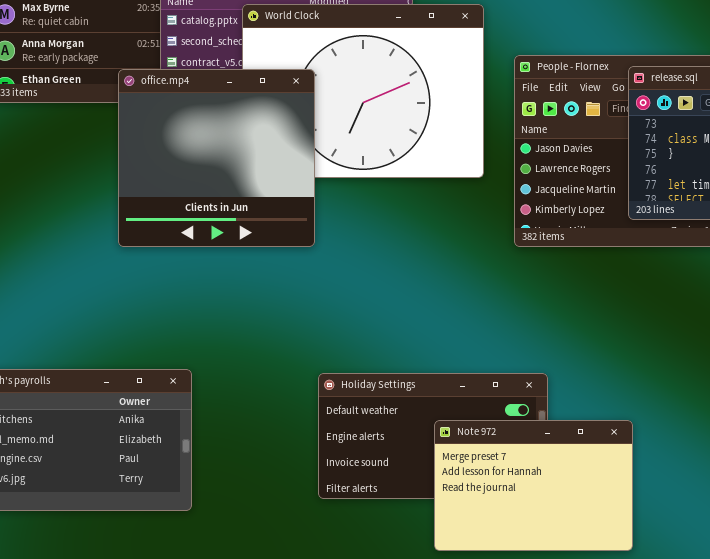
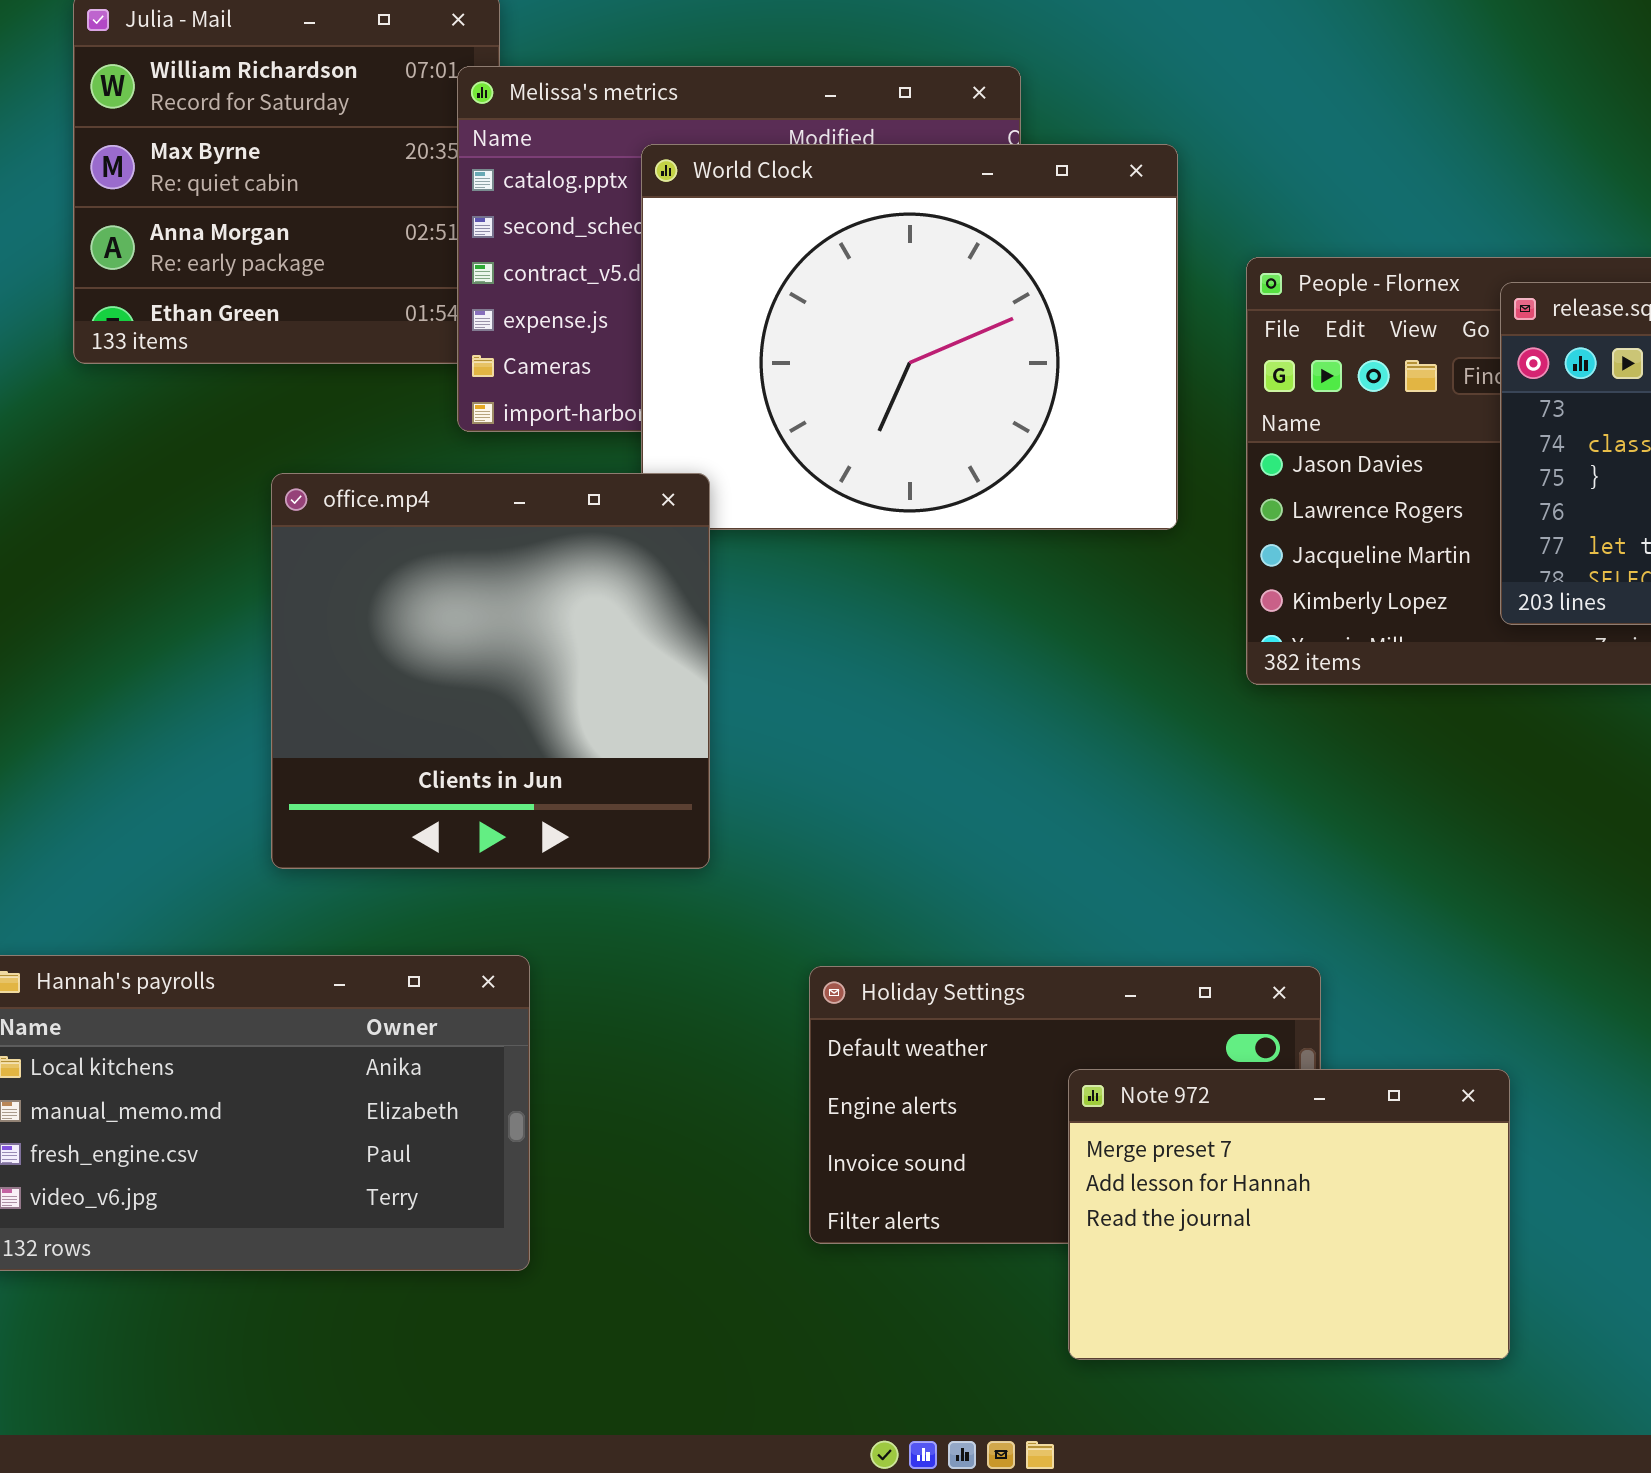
office.mp4: [118,69,315,247] -> [271,473,710,869], moved

